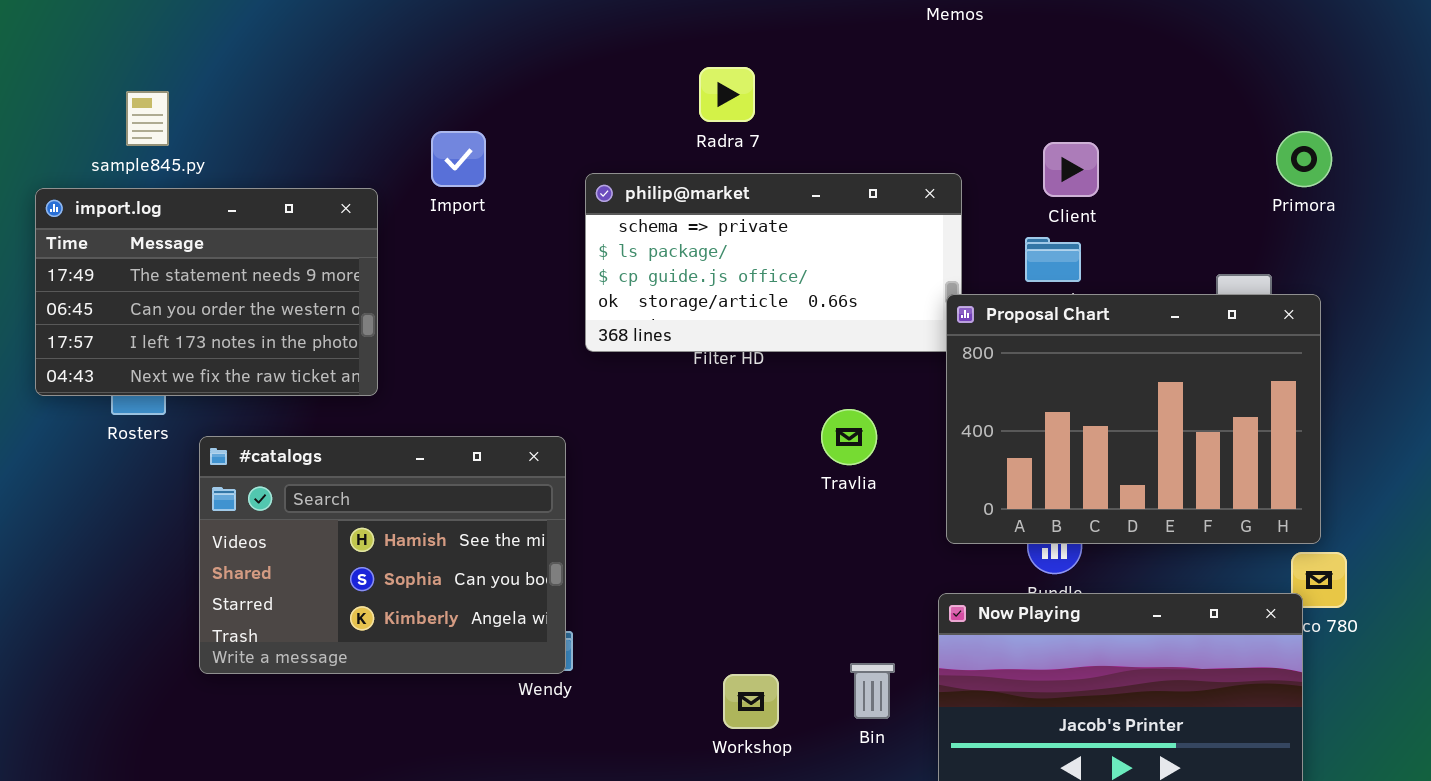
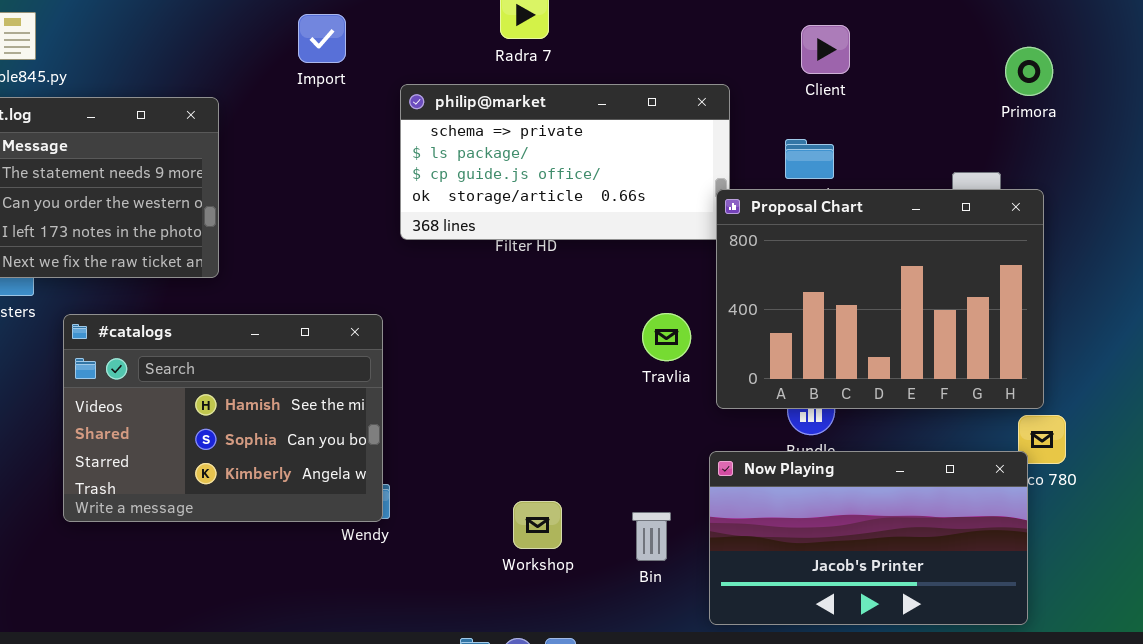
Import: [431,131,486,187] -> [298,14,346,63], moved
Client: [1043,142,1099,197] -> [801,25,850,74], moved
Travlia: [821,409,877,465] -> [642,313,691,361], moved
Workshop: [723,674,779,729] -> [513,501,562,549], moved

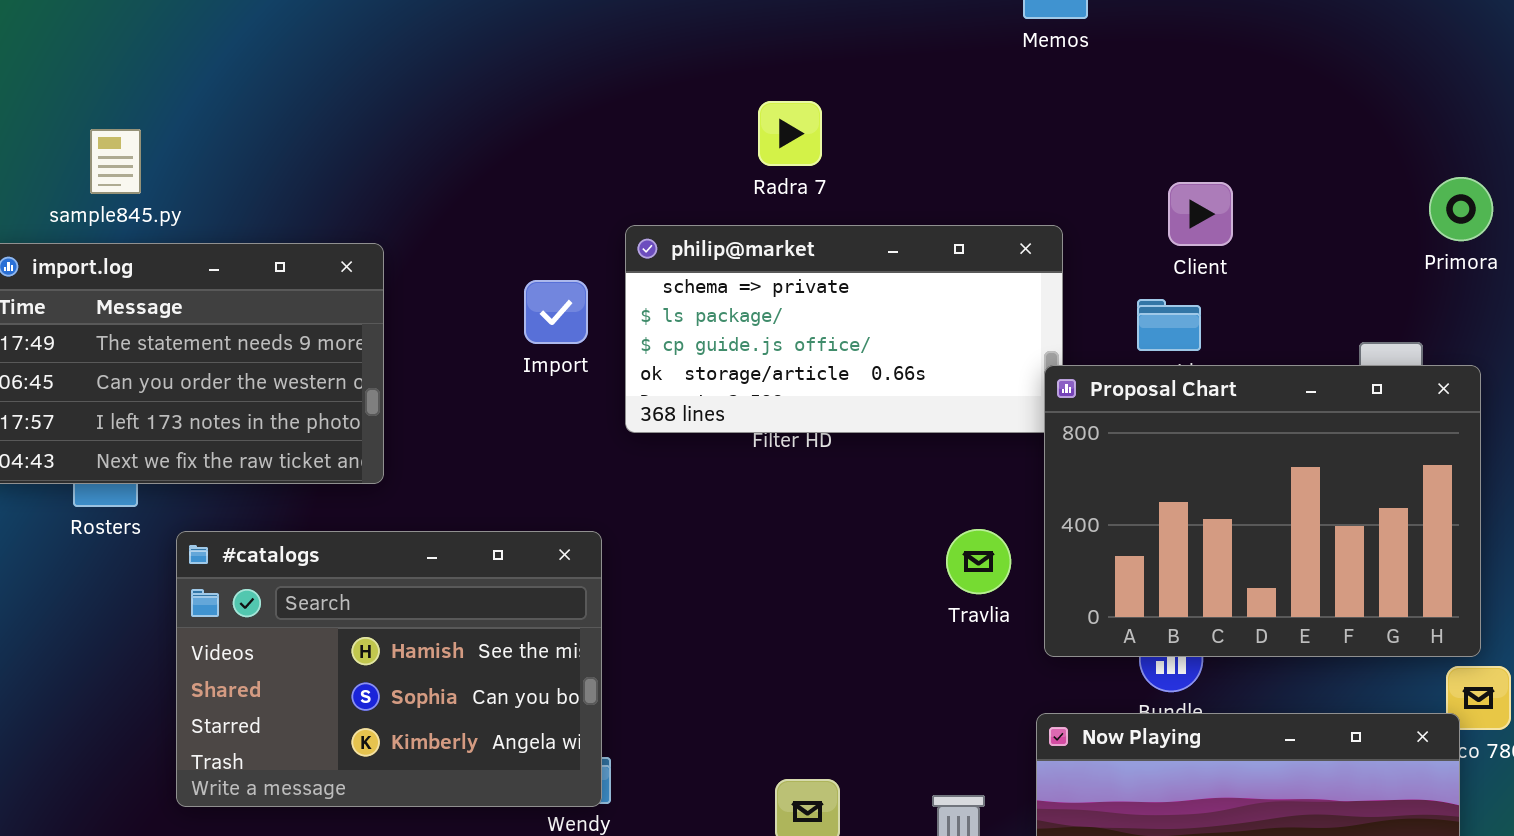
Import: [298,14,346,63] -> [524,280,588,344], moved
Client: [801,25,850,74] -> [1168,182,1233,246], moved

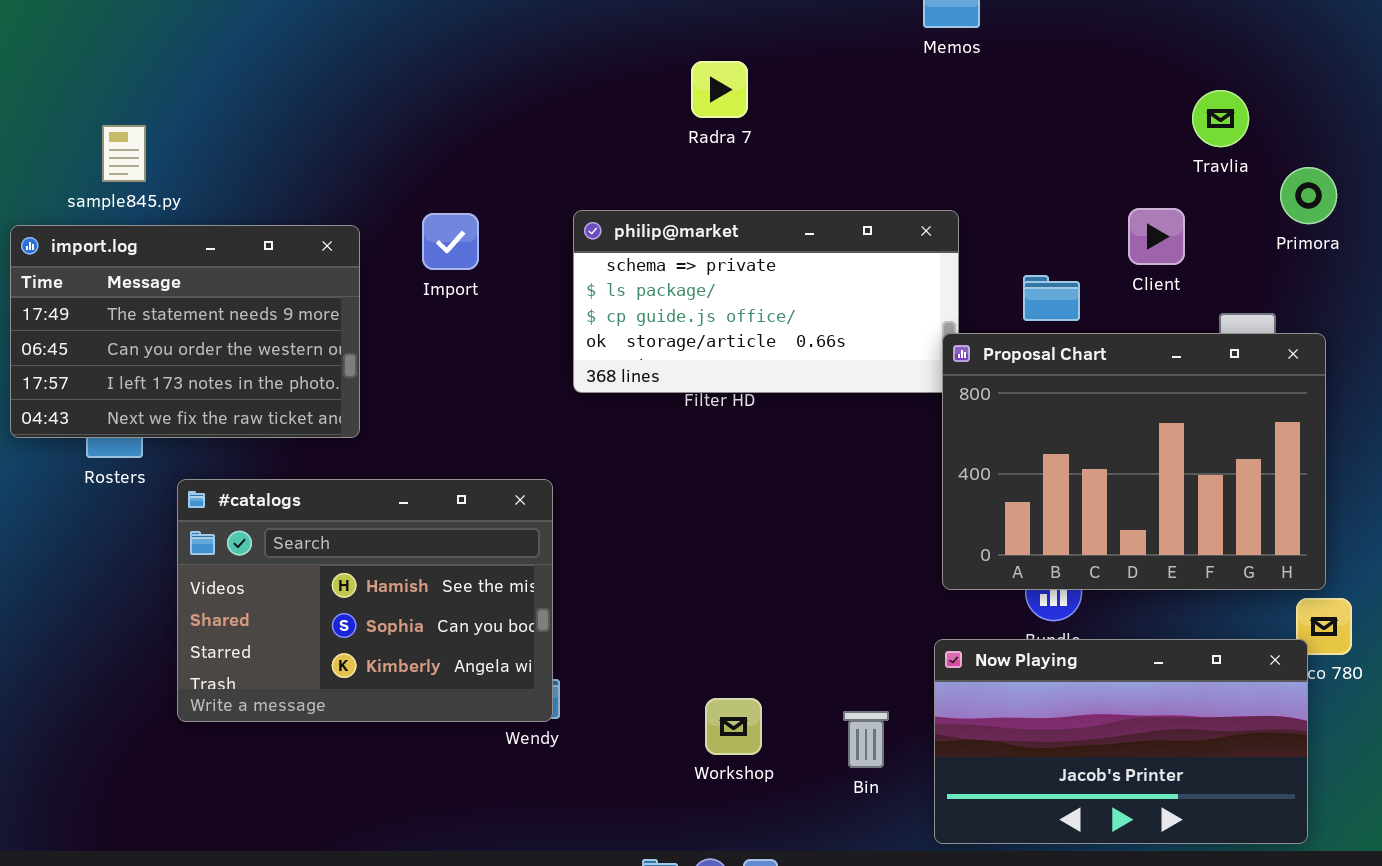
Radra 7: [758,101,822,166] -> [691,61,748,118], moved
Client: [1168,182,1233,246] -> [1128,208,1185,265], moved
Import: [524,280,588,344] -> [422,213,479,270], moved
Travlia: [946,529,1011,594] -> [1192,90,1249,147], moved

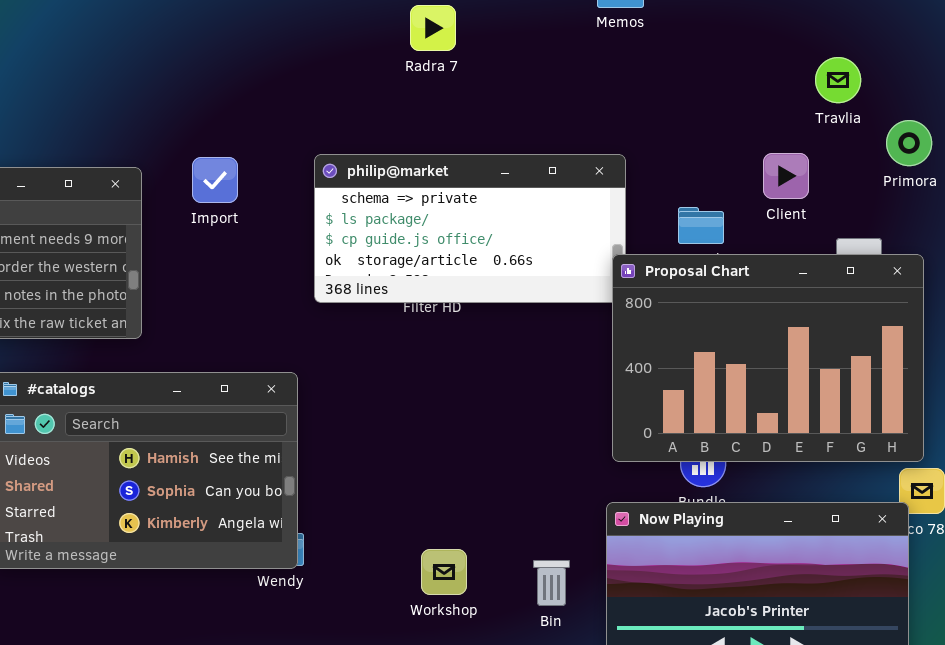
Radra 7: [691,61,748,118] -> [410,5,456,51], moved

